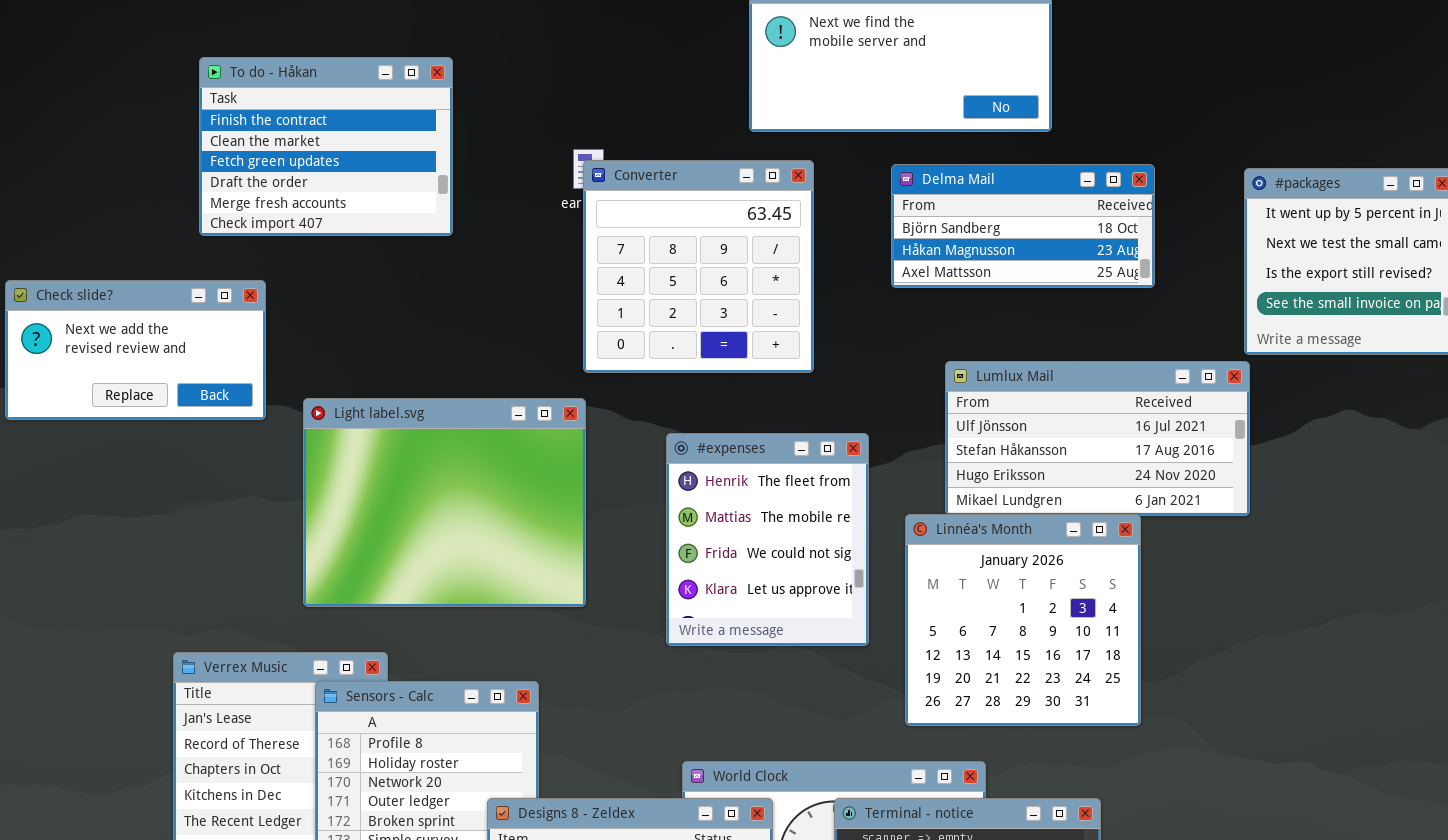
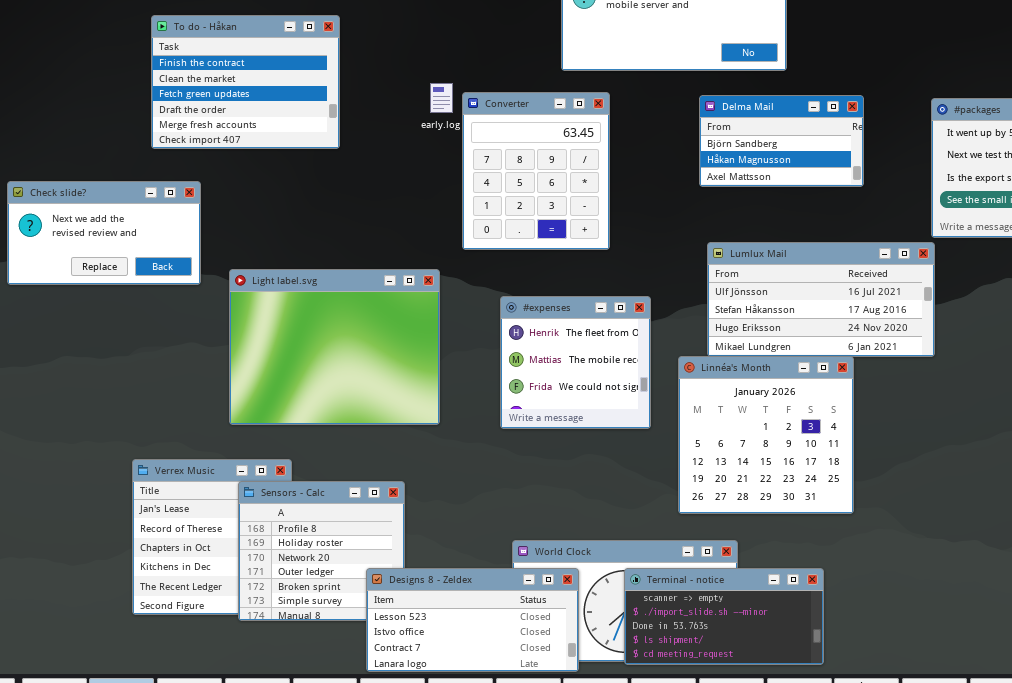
Converter: [583,160,814,373] -> [462,92,610,250], resized
Delma Mail: [891,164,1155,288] -> [699,95,864,187], resized
#expenses: [666,433,869,646] -> [500,296,651,429], resized

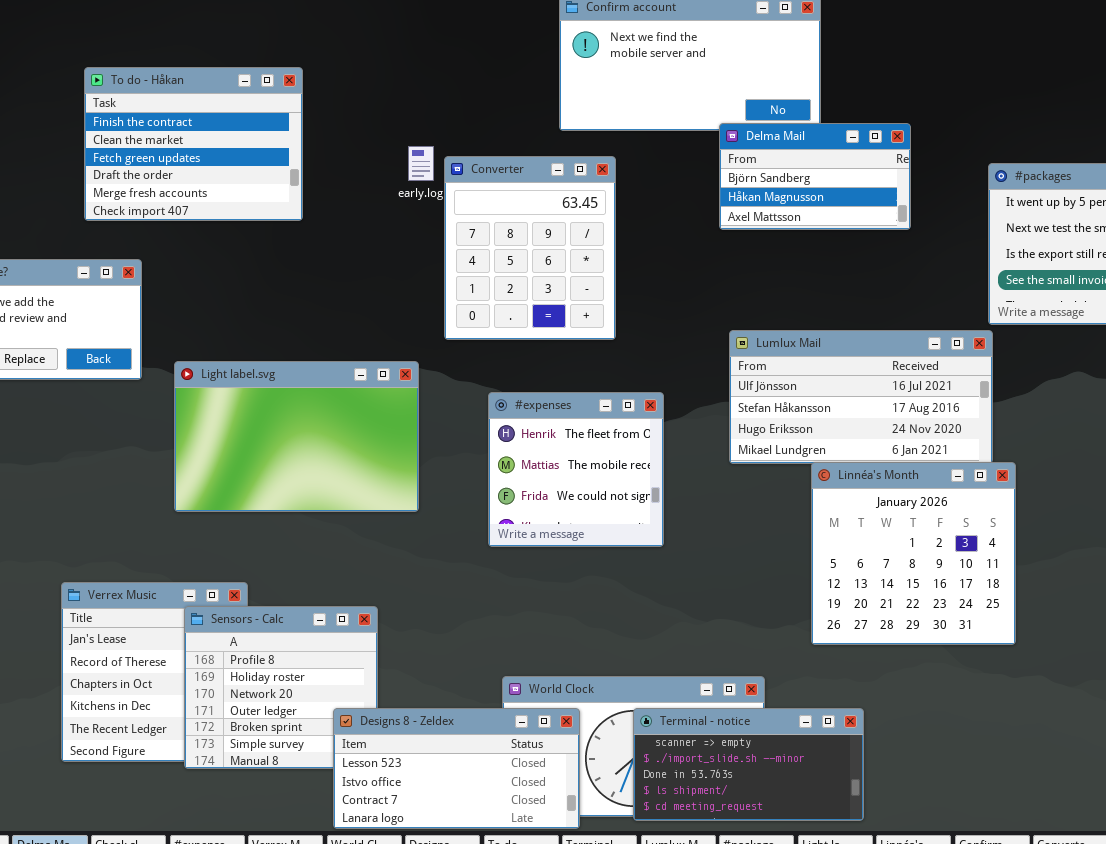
Delma Mail: [699,95,864,187] -> [719,123,911,230], moved
Light label.svg: [229,269,440,425] -> [174,361,419,512], resized
Linnéa's Month: [678,356,854,514] -> [811,462,1016,645], moved

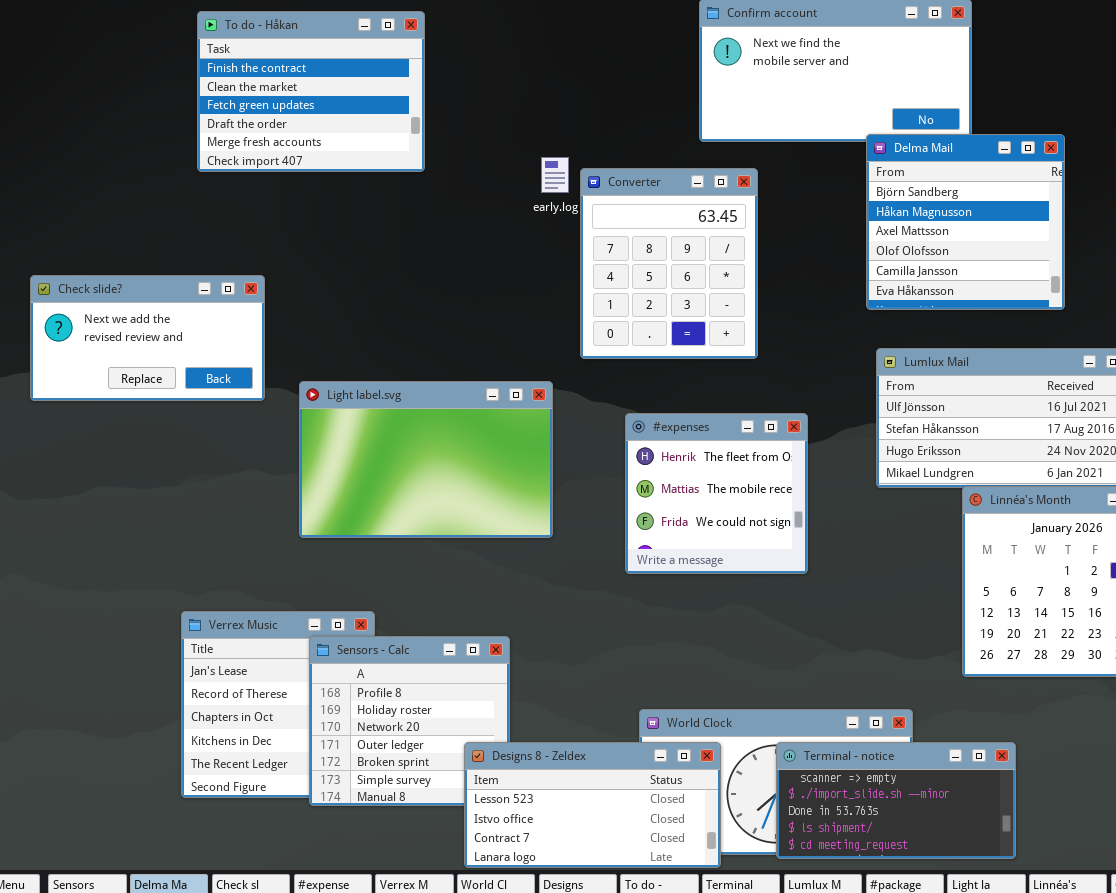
To do - Håkan: [84,67,303,221] -> [197,11,425,172], moved
Delma Mail: [719,123,911,230] -> [866,134,1065,310], resized

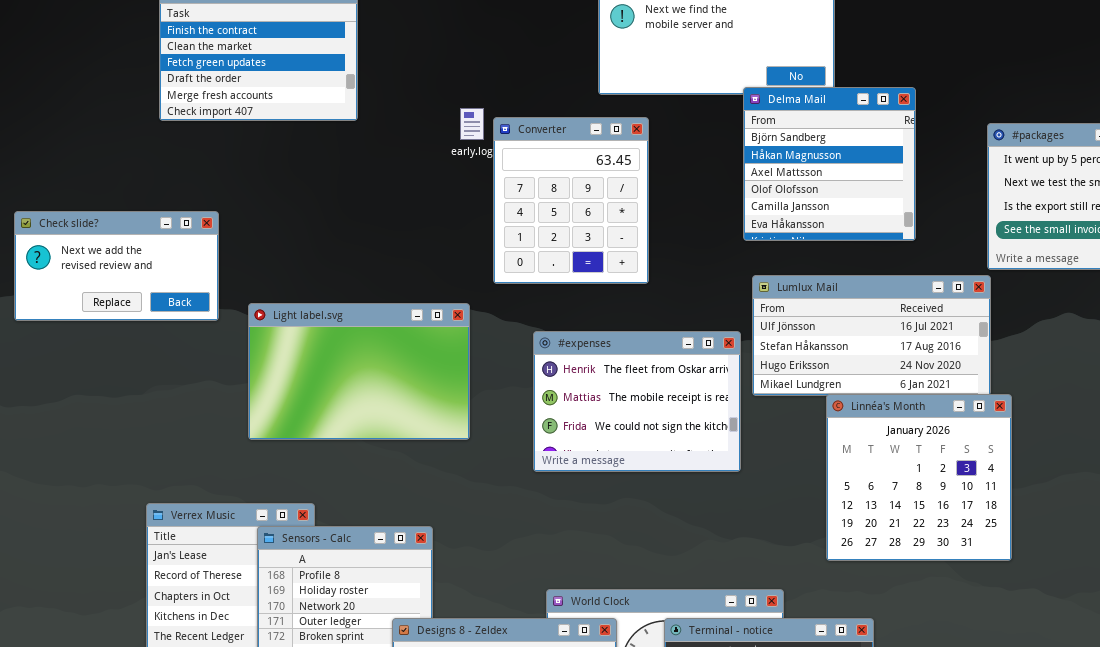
#expenses: [625,413,808,574] -> [533,331,741,472], resized

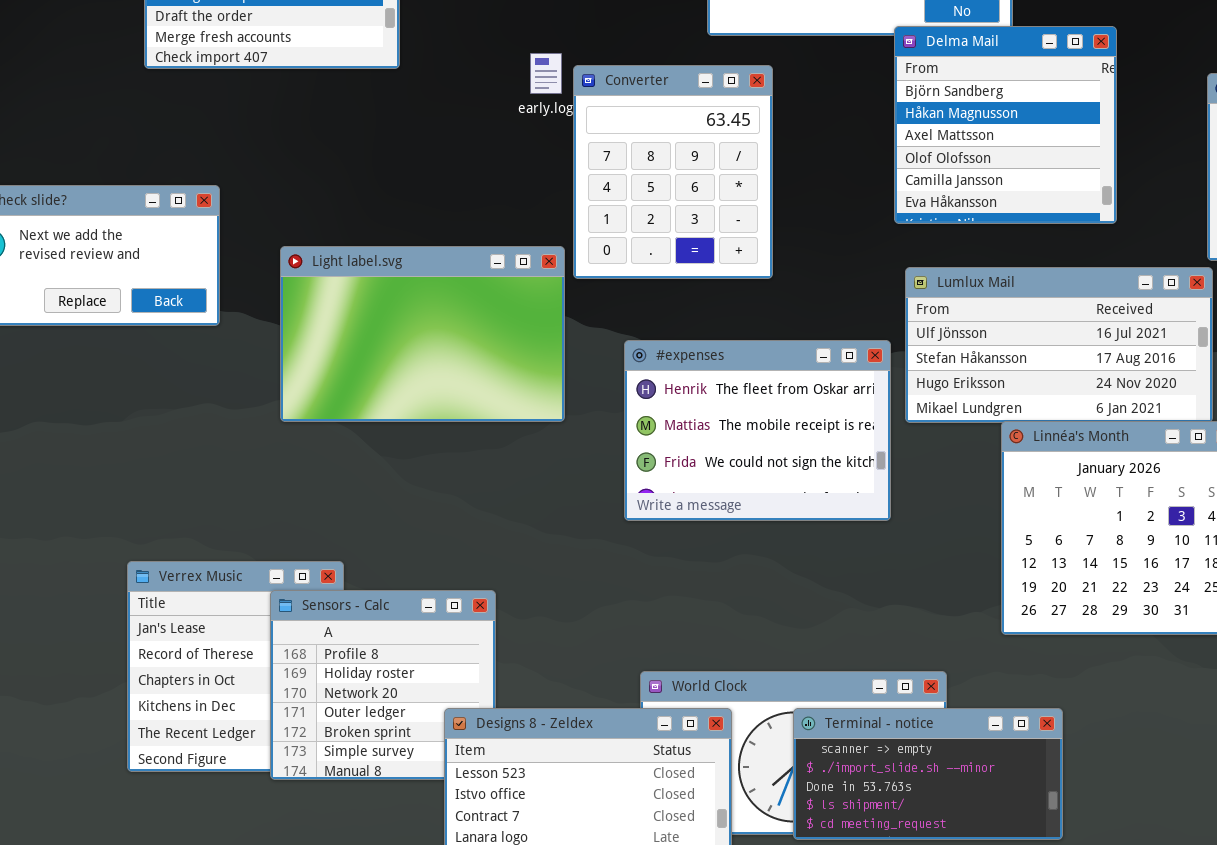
Light label.svg: [248,303,470,440] -> [280,246,565,422], moved

